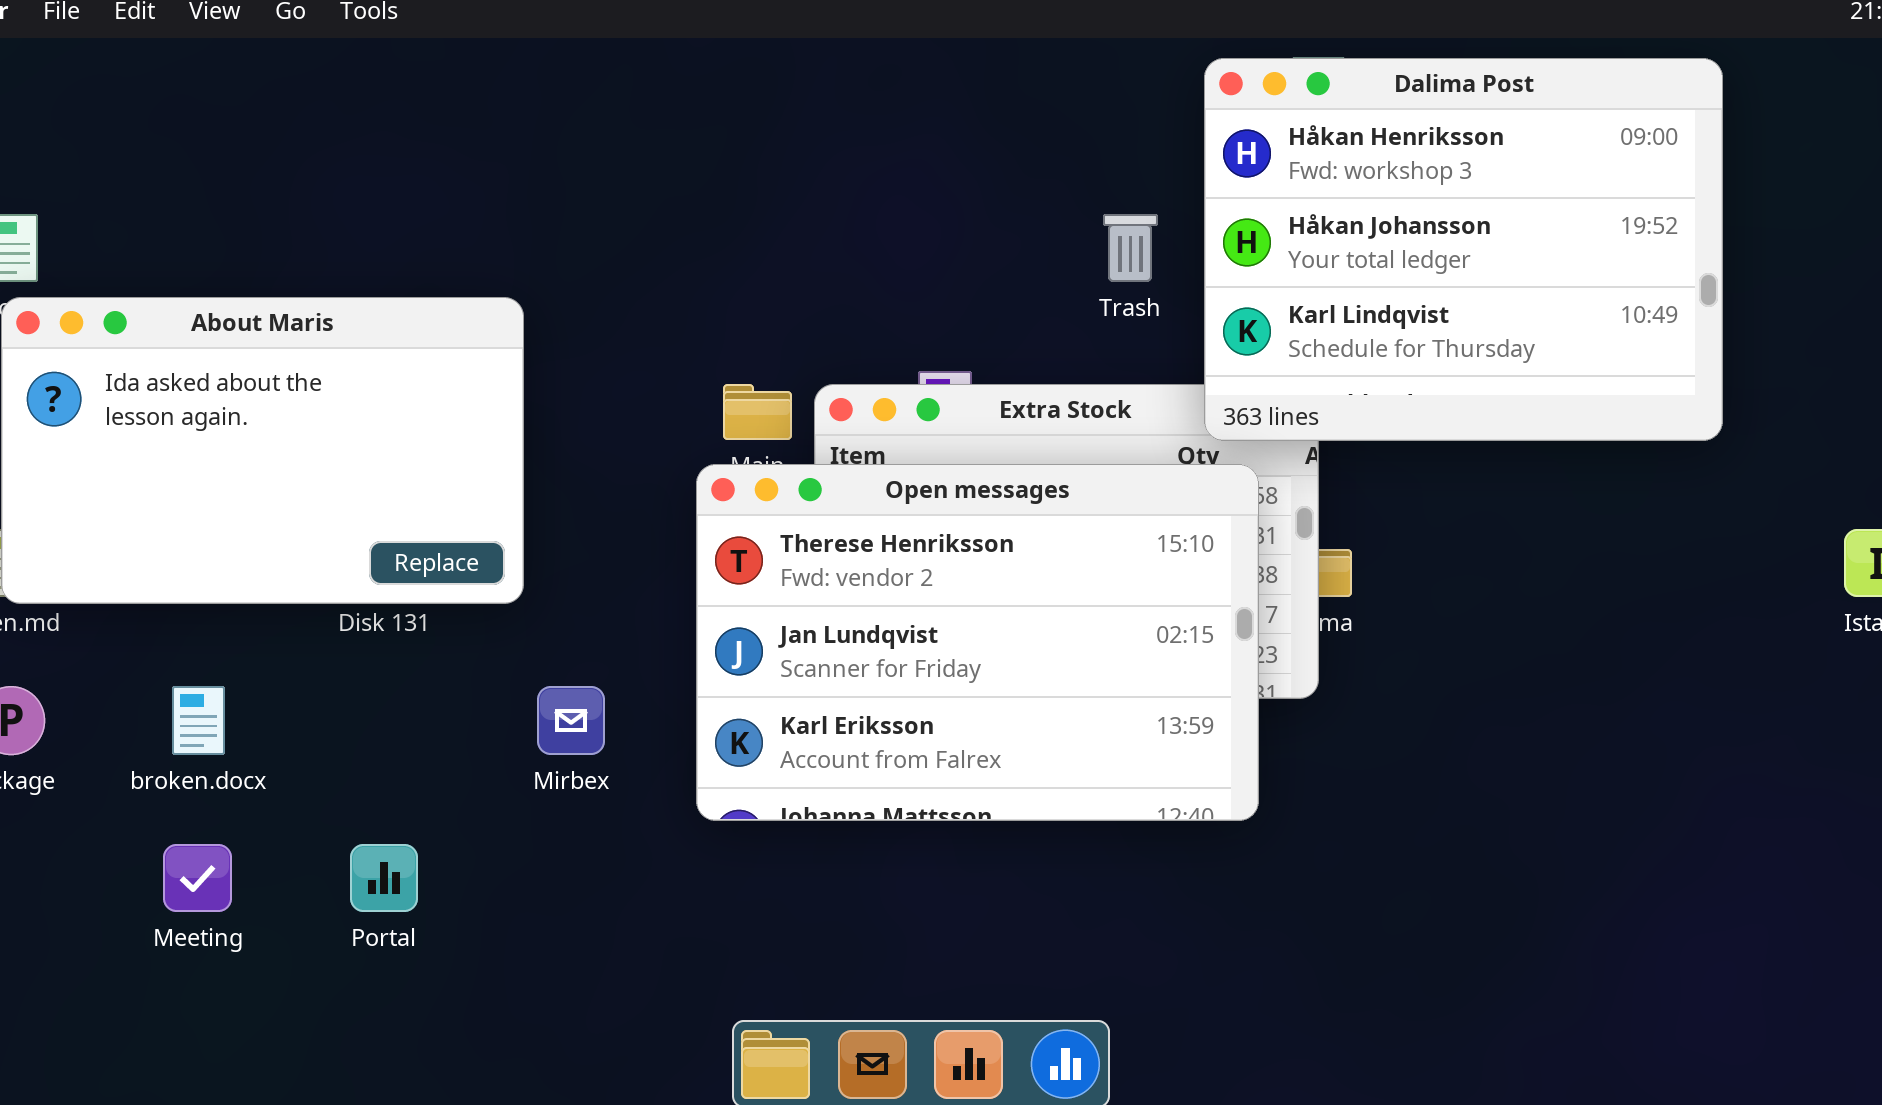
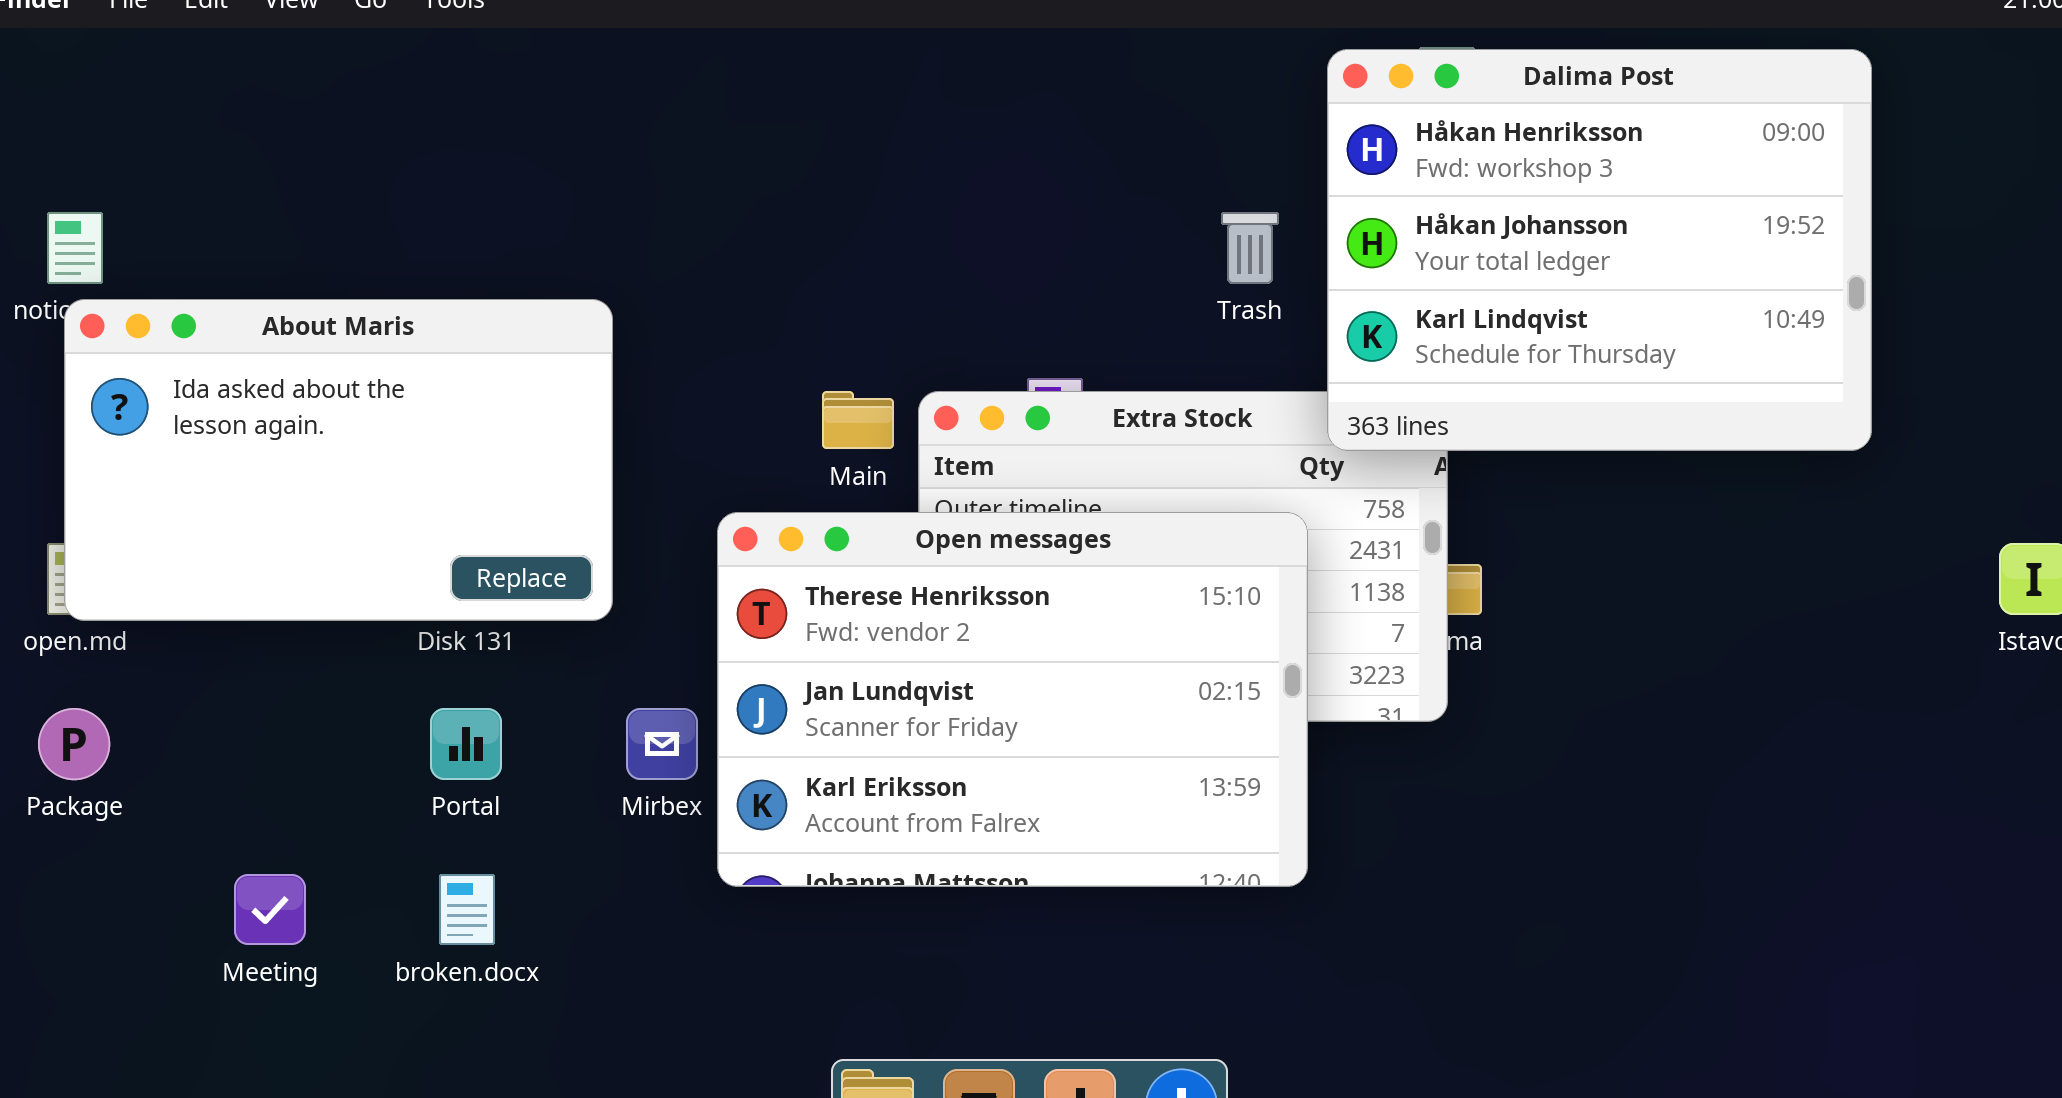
Open messages: [696,464,1259,821] -> [717,512,1308,887], moved
broken.docx: [172,686,225,755] -> [439,874,495,945], moved
Portal: [350,844,418,912] -> [430,708,502,780], moved

